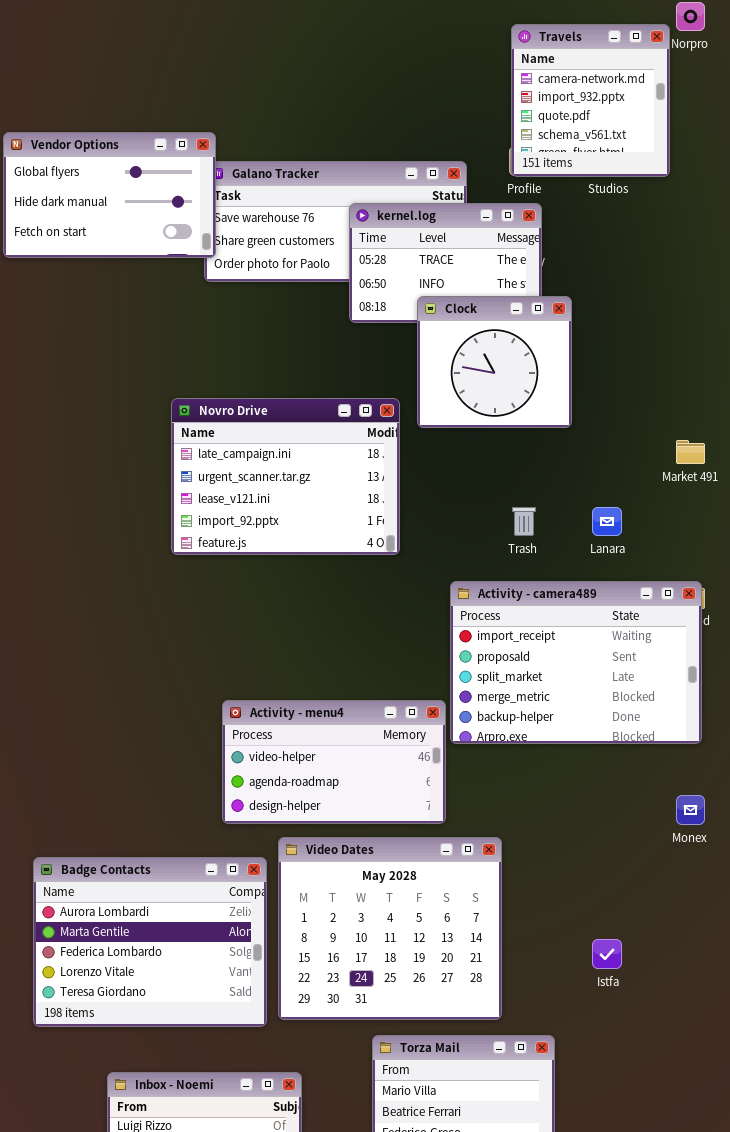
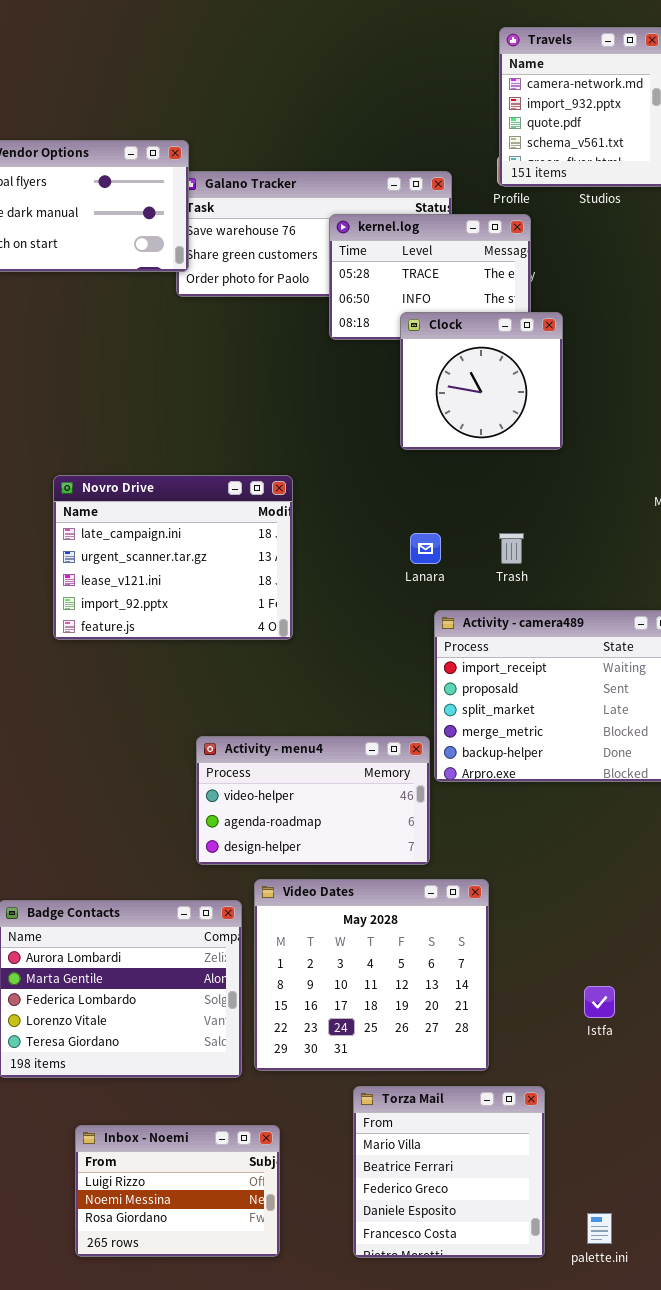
Novro Drive: [171,398,400,555] -> [53,475,293,640], moved
Lanara: [592,507,622,536] -> [410,533,441,564], moved

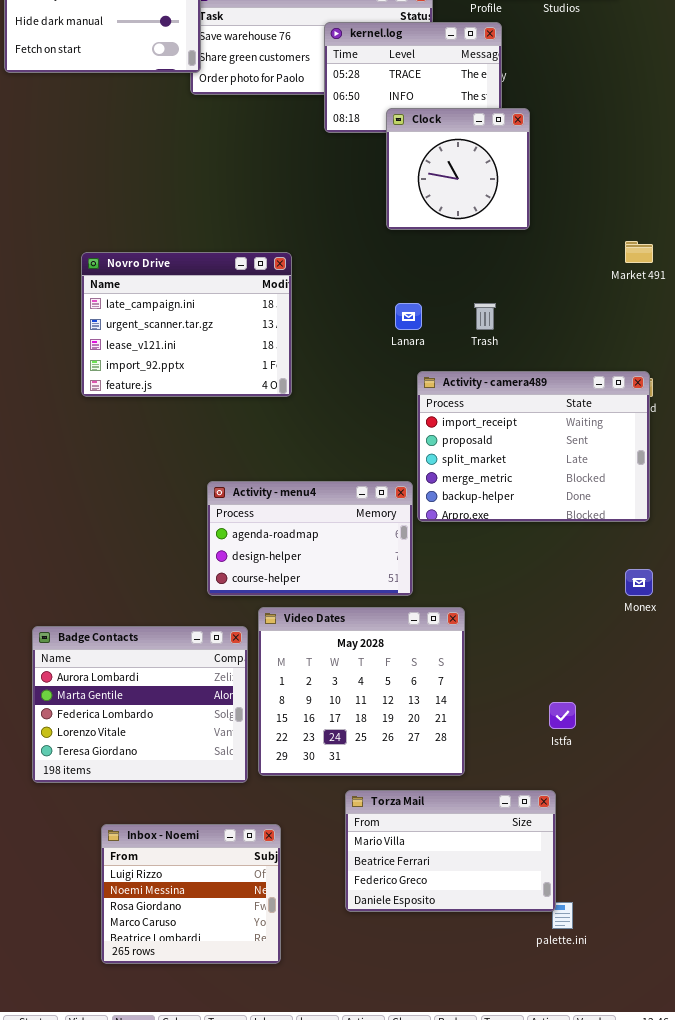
Activity - menu4: [196,736,430,865] -> [207,481,413,596], scrolled down 1 row
Torza Mail: [353,1086,545,1258] -> [345,790,556,912], resized
Inbox - Noemi: [75,1125,280,1257] -> [101,824,281,964], resized

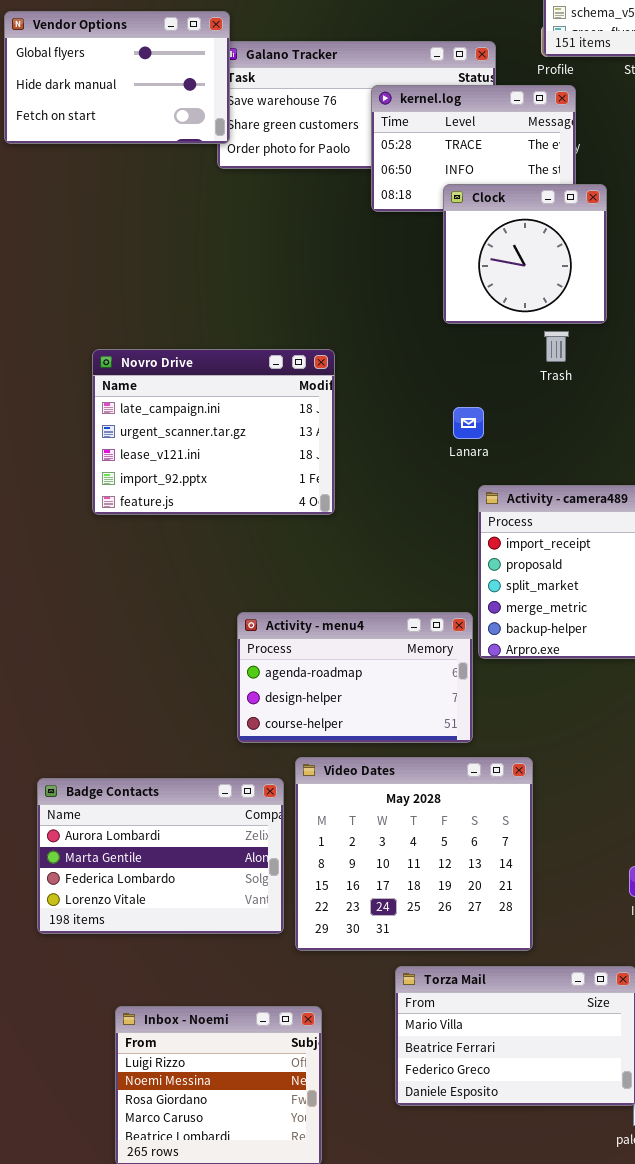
Trash: [474,303,496,330] -> [544,331,569,362], moved
Badge Contacts: [32,626,248,783] -> [37,778,284,934], resized

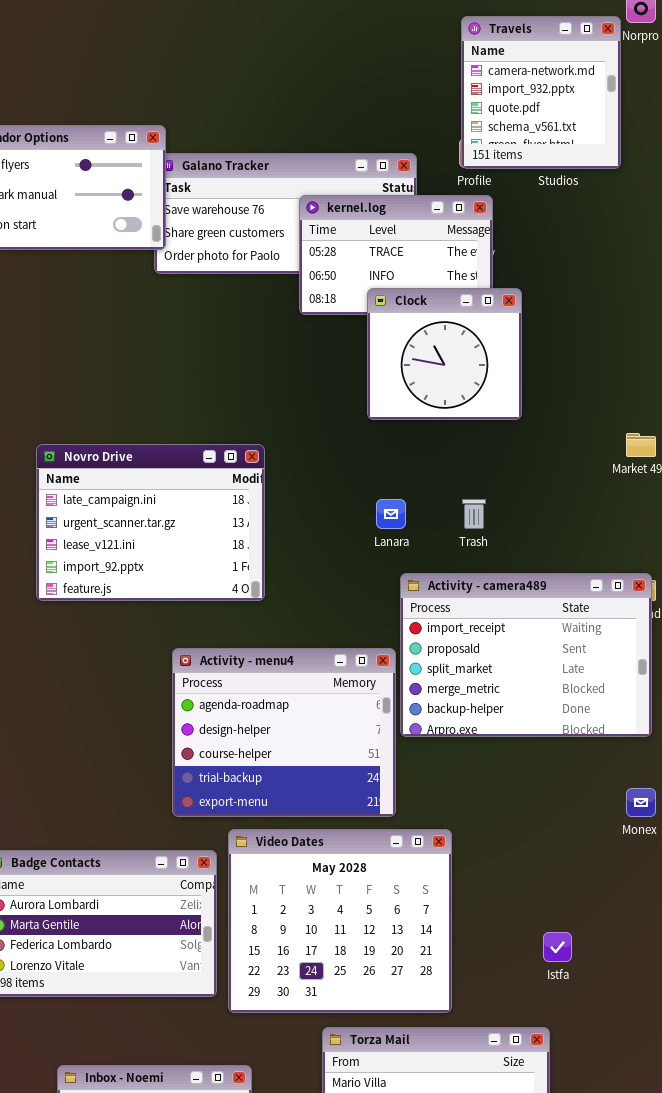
Trash: [544,331,569,362] -> [462,499,486,529], moved
Activity - menu4: [237,612,473,743] -> [172,648,396,817], resized

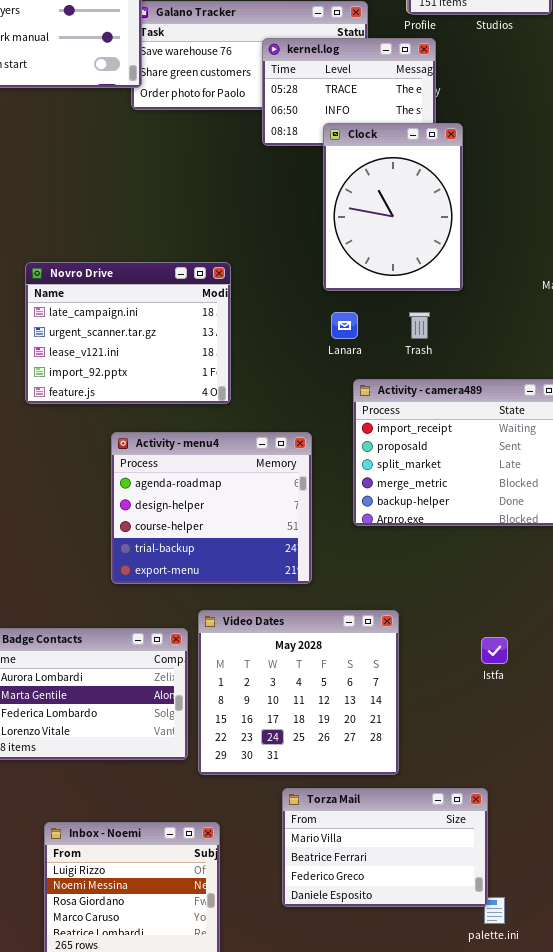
Clock: [367,288,522,420] -> [323,123,463,291], resized
Activity - menu4: [172,648,396,817] -> [111,432,312,584], moved
Istfa: [543,932,572,962] -> [481,637,508,664], moved

